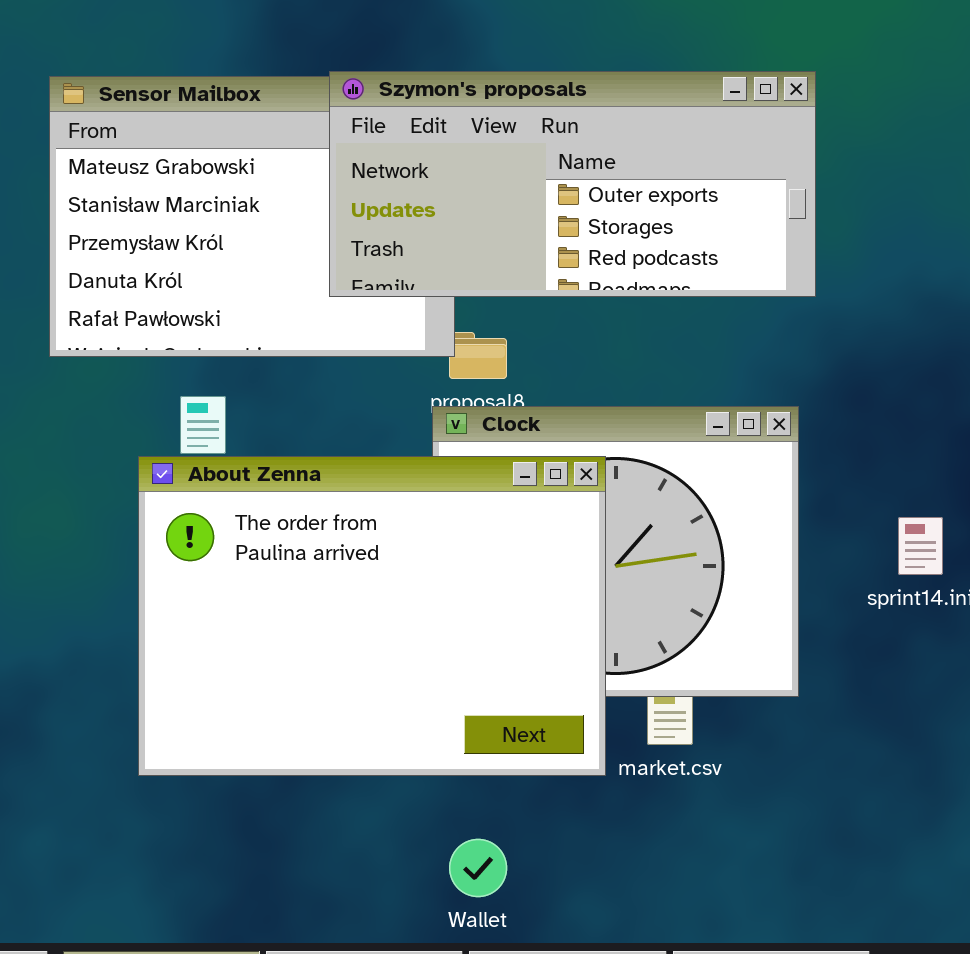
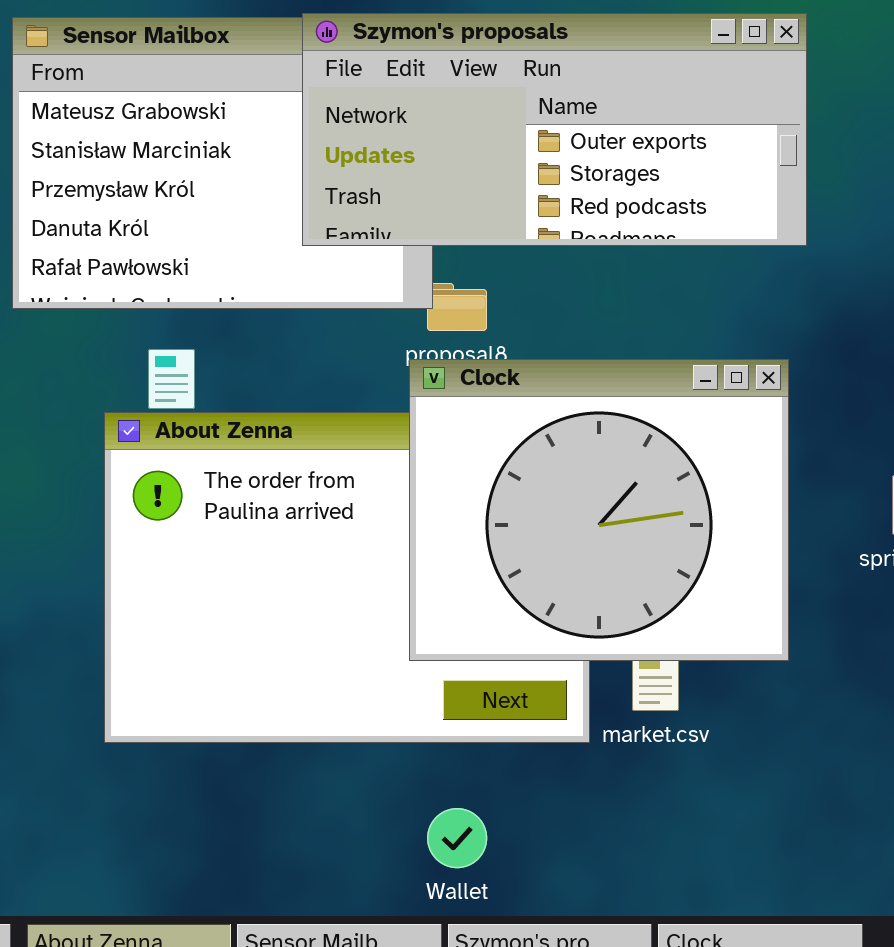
Clock: [432,406,799,697] -> [409,359,789,661], raised

